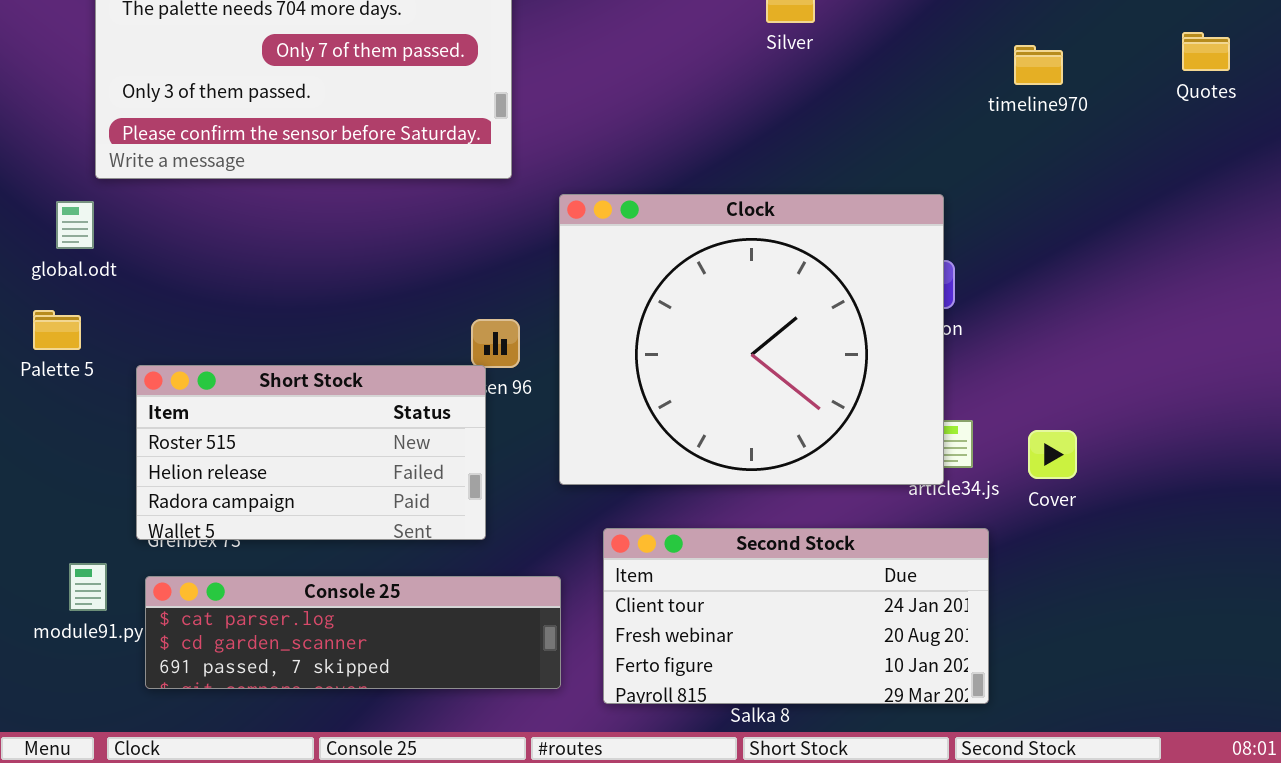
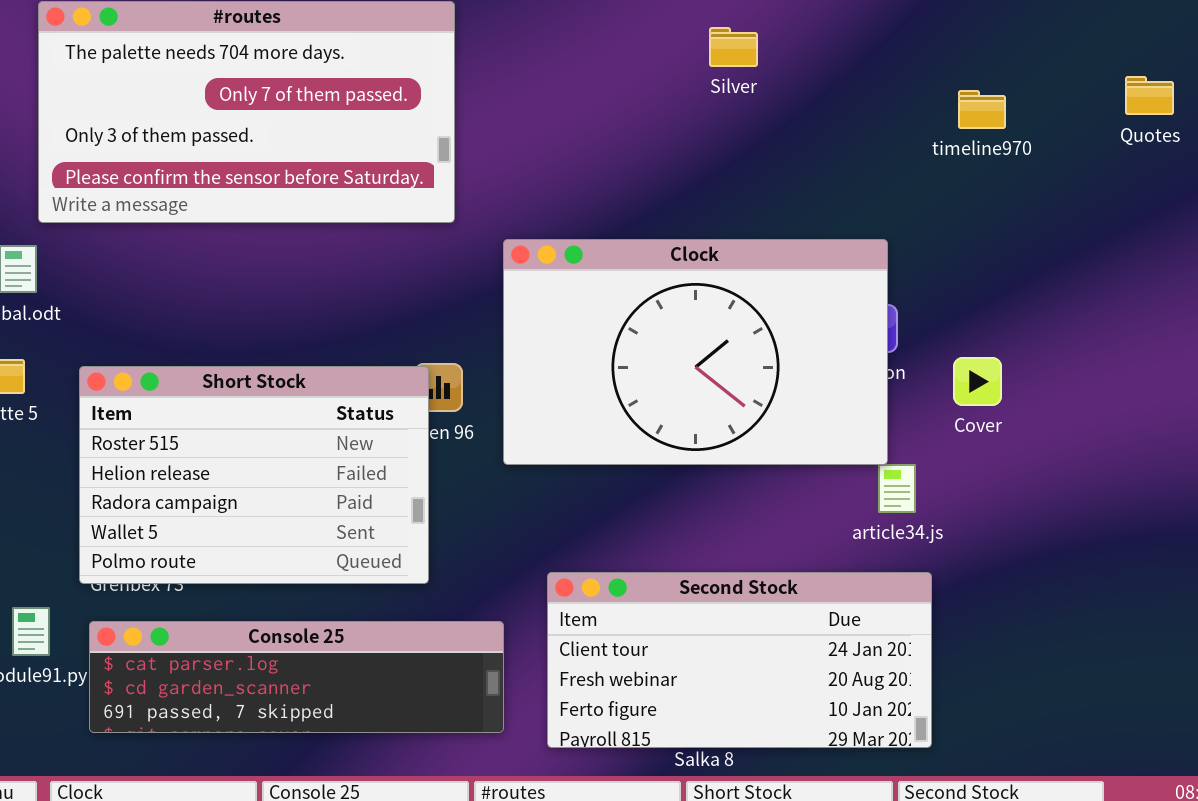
Clock: [559,194,944,485] -> [503,239,888,465], resized
Short Stock: [136,365,486,540] -> [79,366,429,584], resized
Cover: [1028,430,1077,479] -> [953,357,1002,406], moved

